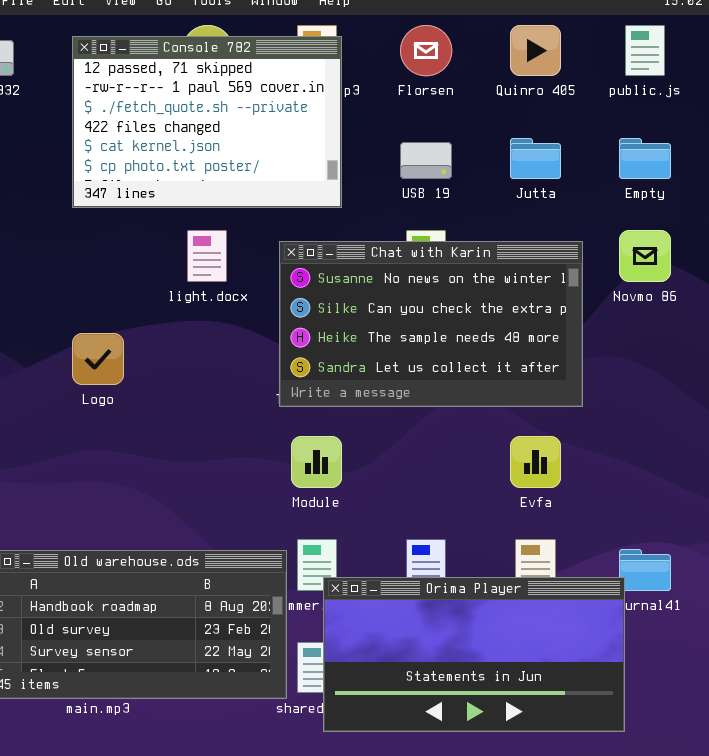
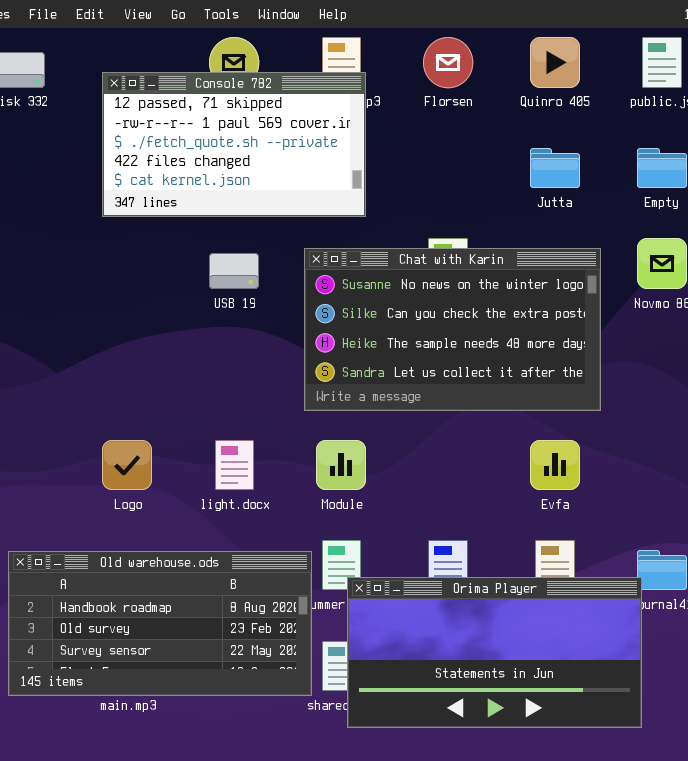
Console 782: [72,36,342,208] -> [102,72,366,217], resized
USB 19: [400,142,452,179] -> [209,253,259,289], moved
light.docx: [187,230,227,282] -> [215,440,254,490], moved
Logo: [72,333,124,385] -> [102,440,152,490], moved

